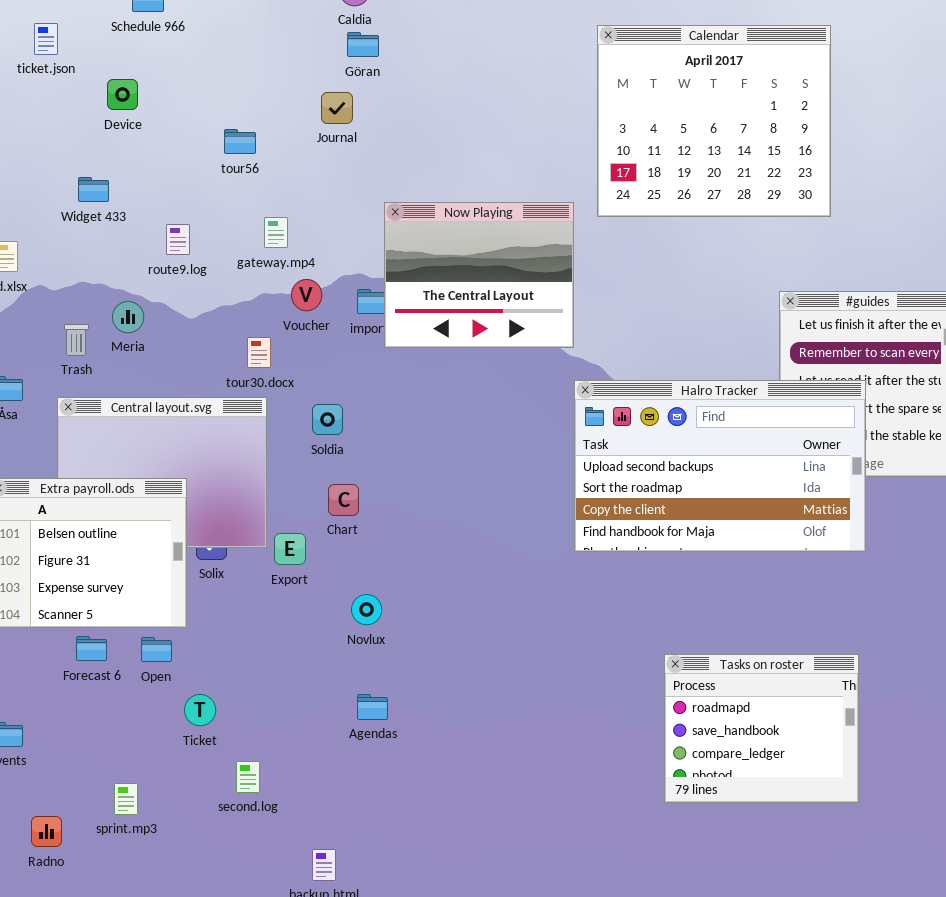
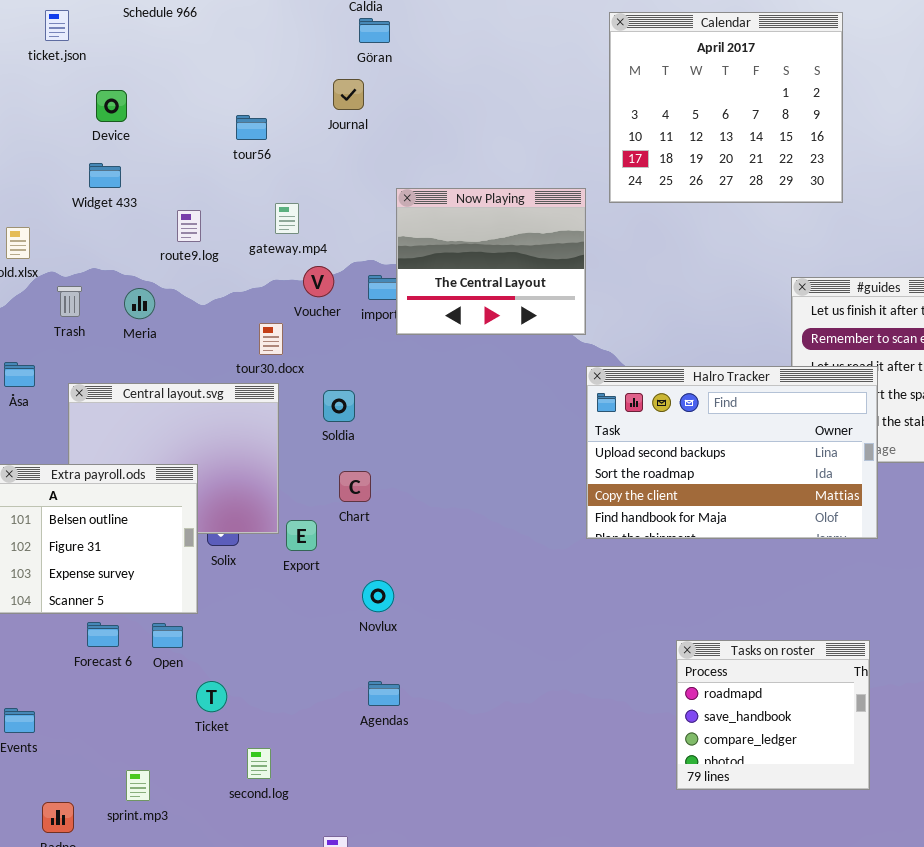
Device: [107,79,138,110] -> [96,90,127,122], moved
Trash: [64,324,89,356] -> [57,286,82,317], moved

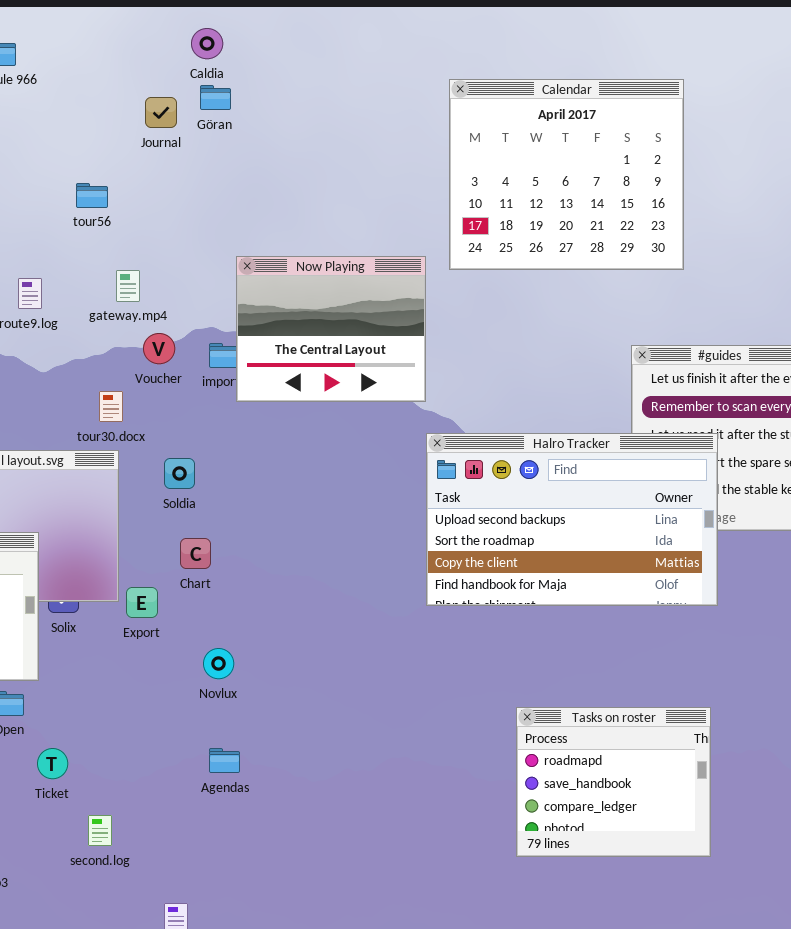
Journal: [333,79,364,110] -> [145,97,177,128], moved

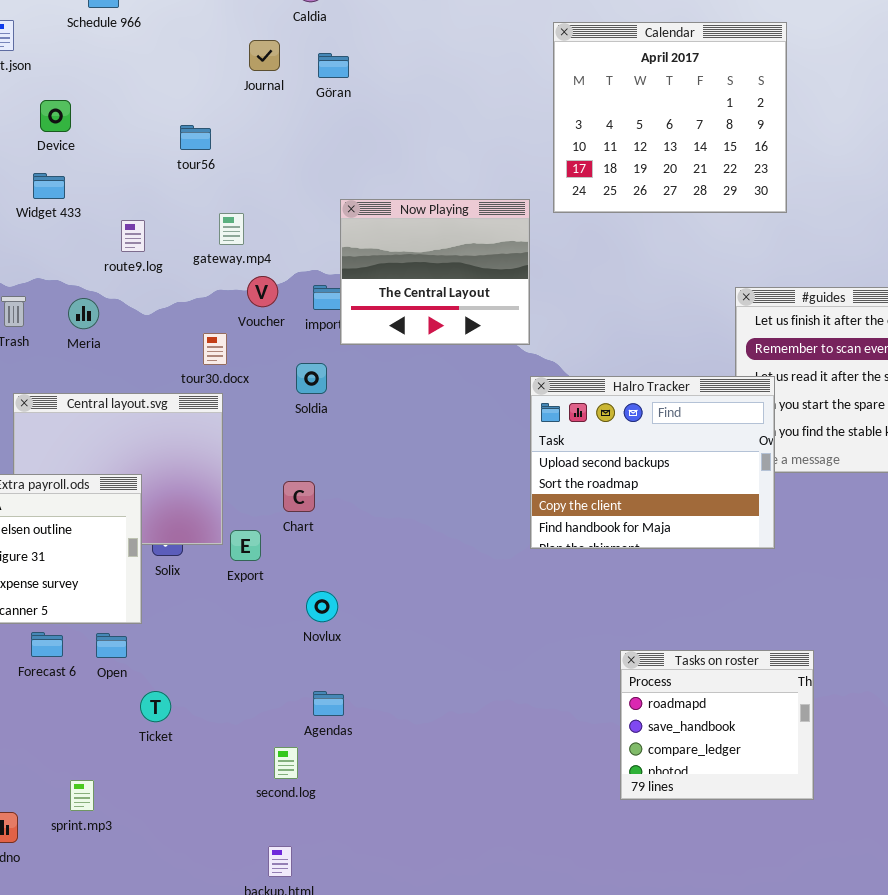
Göran: [200,85,231,110] -> [318,53,349,78], moved
Halro Tracker: [426,433,718,606] -> [530,376,775,549], resized
Soldia: [164,458,195,489] -> [296,363,327,394], moved
second.log: [88,815,112,846] -> [274,747,298,779], moved

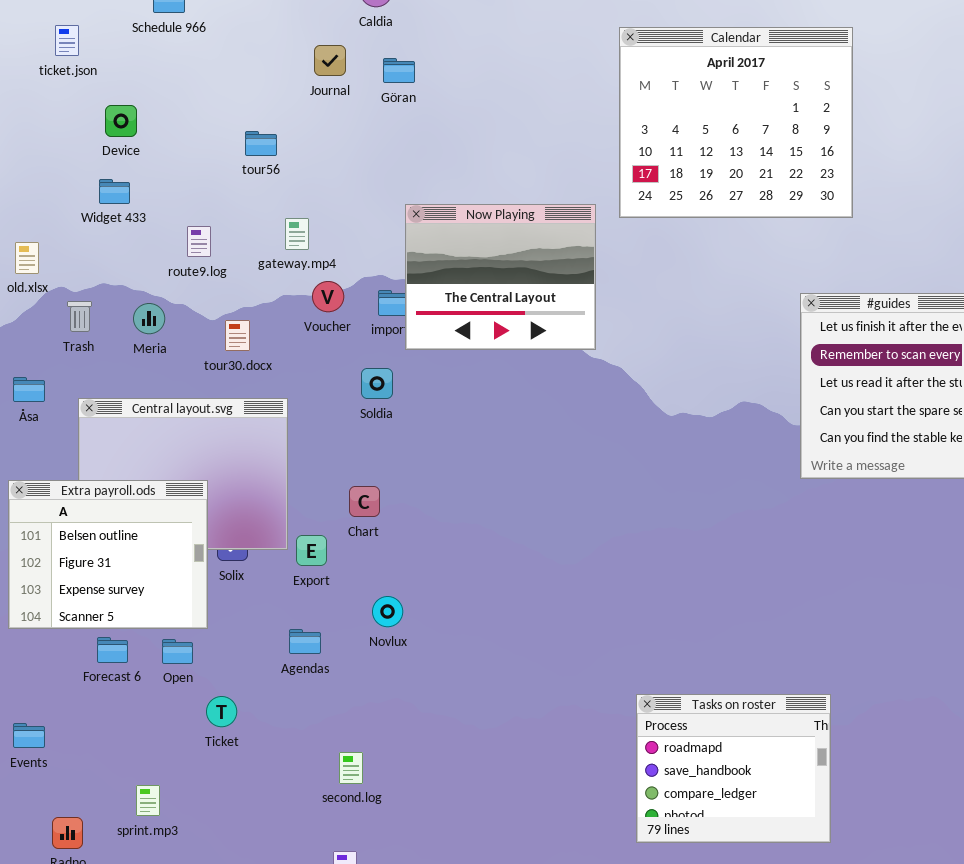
tour30.docx: [203,333,227,365] -> [225,320,250,351], moved
Halro Tracker: [530,376,775,549] -> none, closed
Tasks on roster: [620,650,814,800] -> [636,694,831,843], moved
Agendas: [313,691,344,716] -> [289,629,321,654], moved

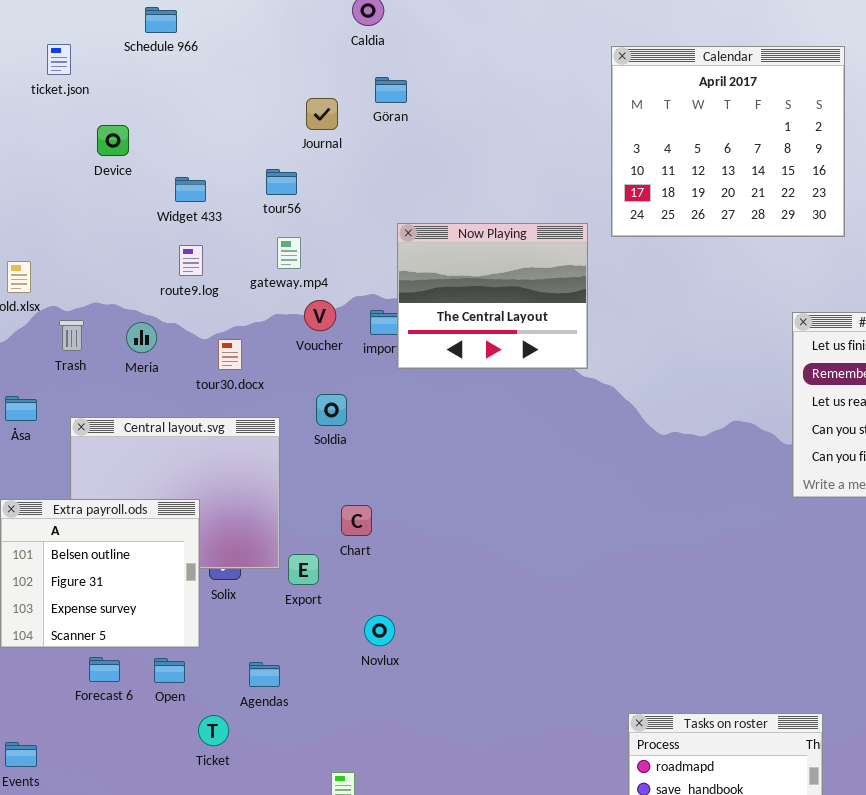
Journal: [314,45,346,76] -> [306,98,338,130], moved
tour56: [245,131,277,156] -> [266,169,297,195], moved
Widget 433: [99,179,130,204] -> [175,177,206,202], moved
Soldia: [361,368,393,399] -> [316,394,347,426], moved
Agendas: [289,629,321,654] -> [249,662,280,687], moved

